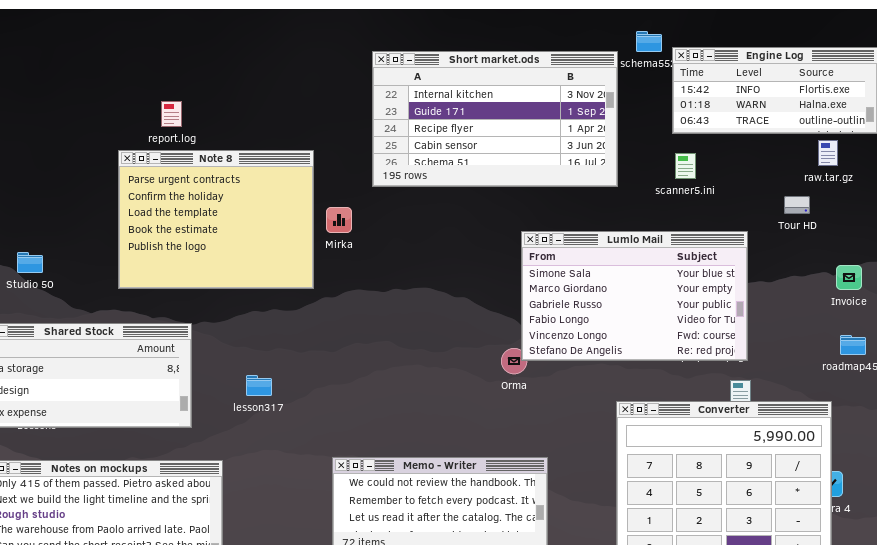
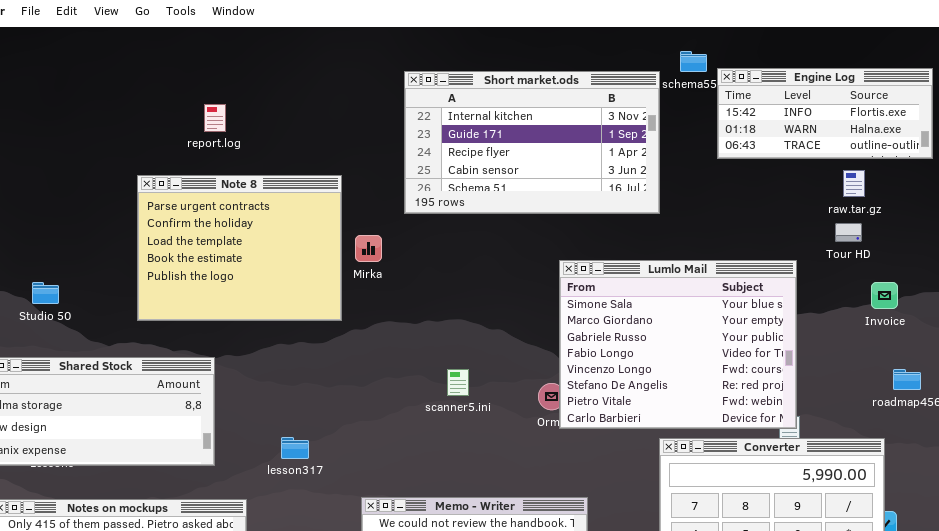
report.log: [161,101,182,127] -> [204,104,226,132], moved
raw.tar.gz: [818,140,838,166] -> [843,170,865,197], moved
scanner5.ini: [675,153,696,179] -> [447,369,469,396], moved
Lumlo Mail: [521,231,748,361] -> [559,260,797,429], resized
Invoice: [836,265,862,290] -> [871,282,898,309], moved
lesson317: [246,375,272,396] -> [281,437,309,459], moved

